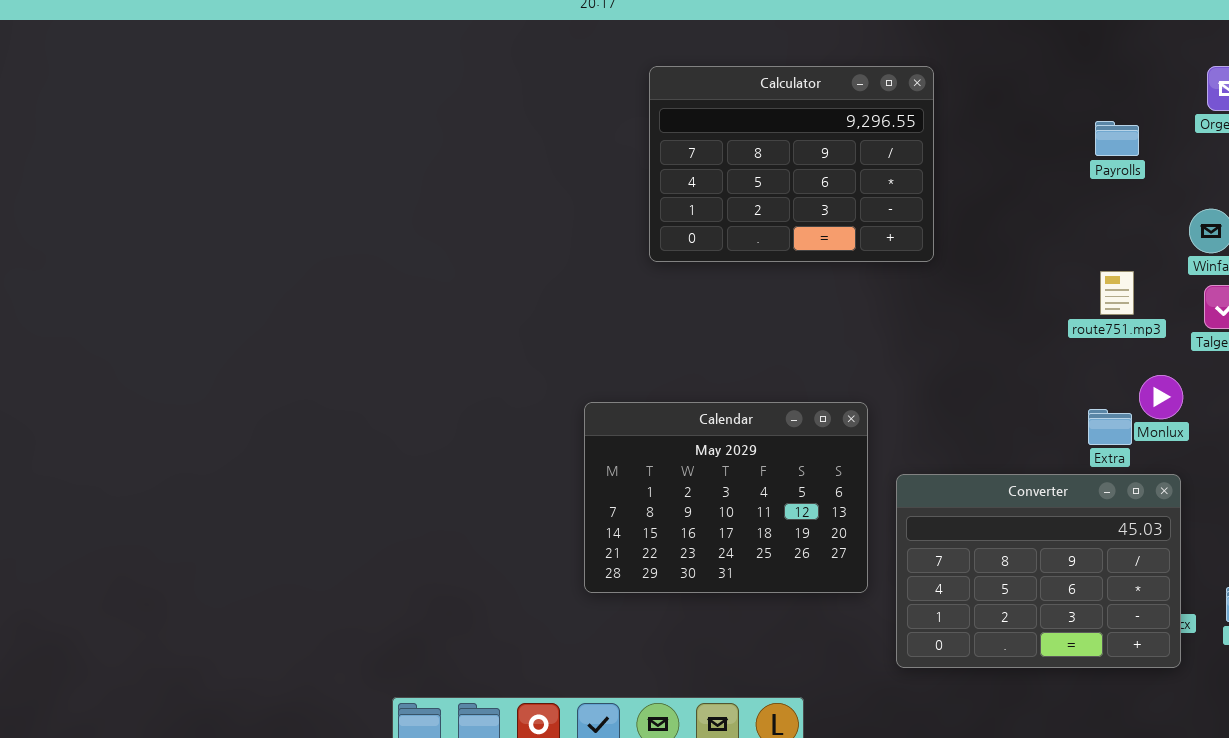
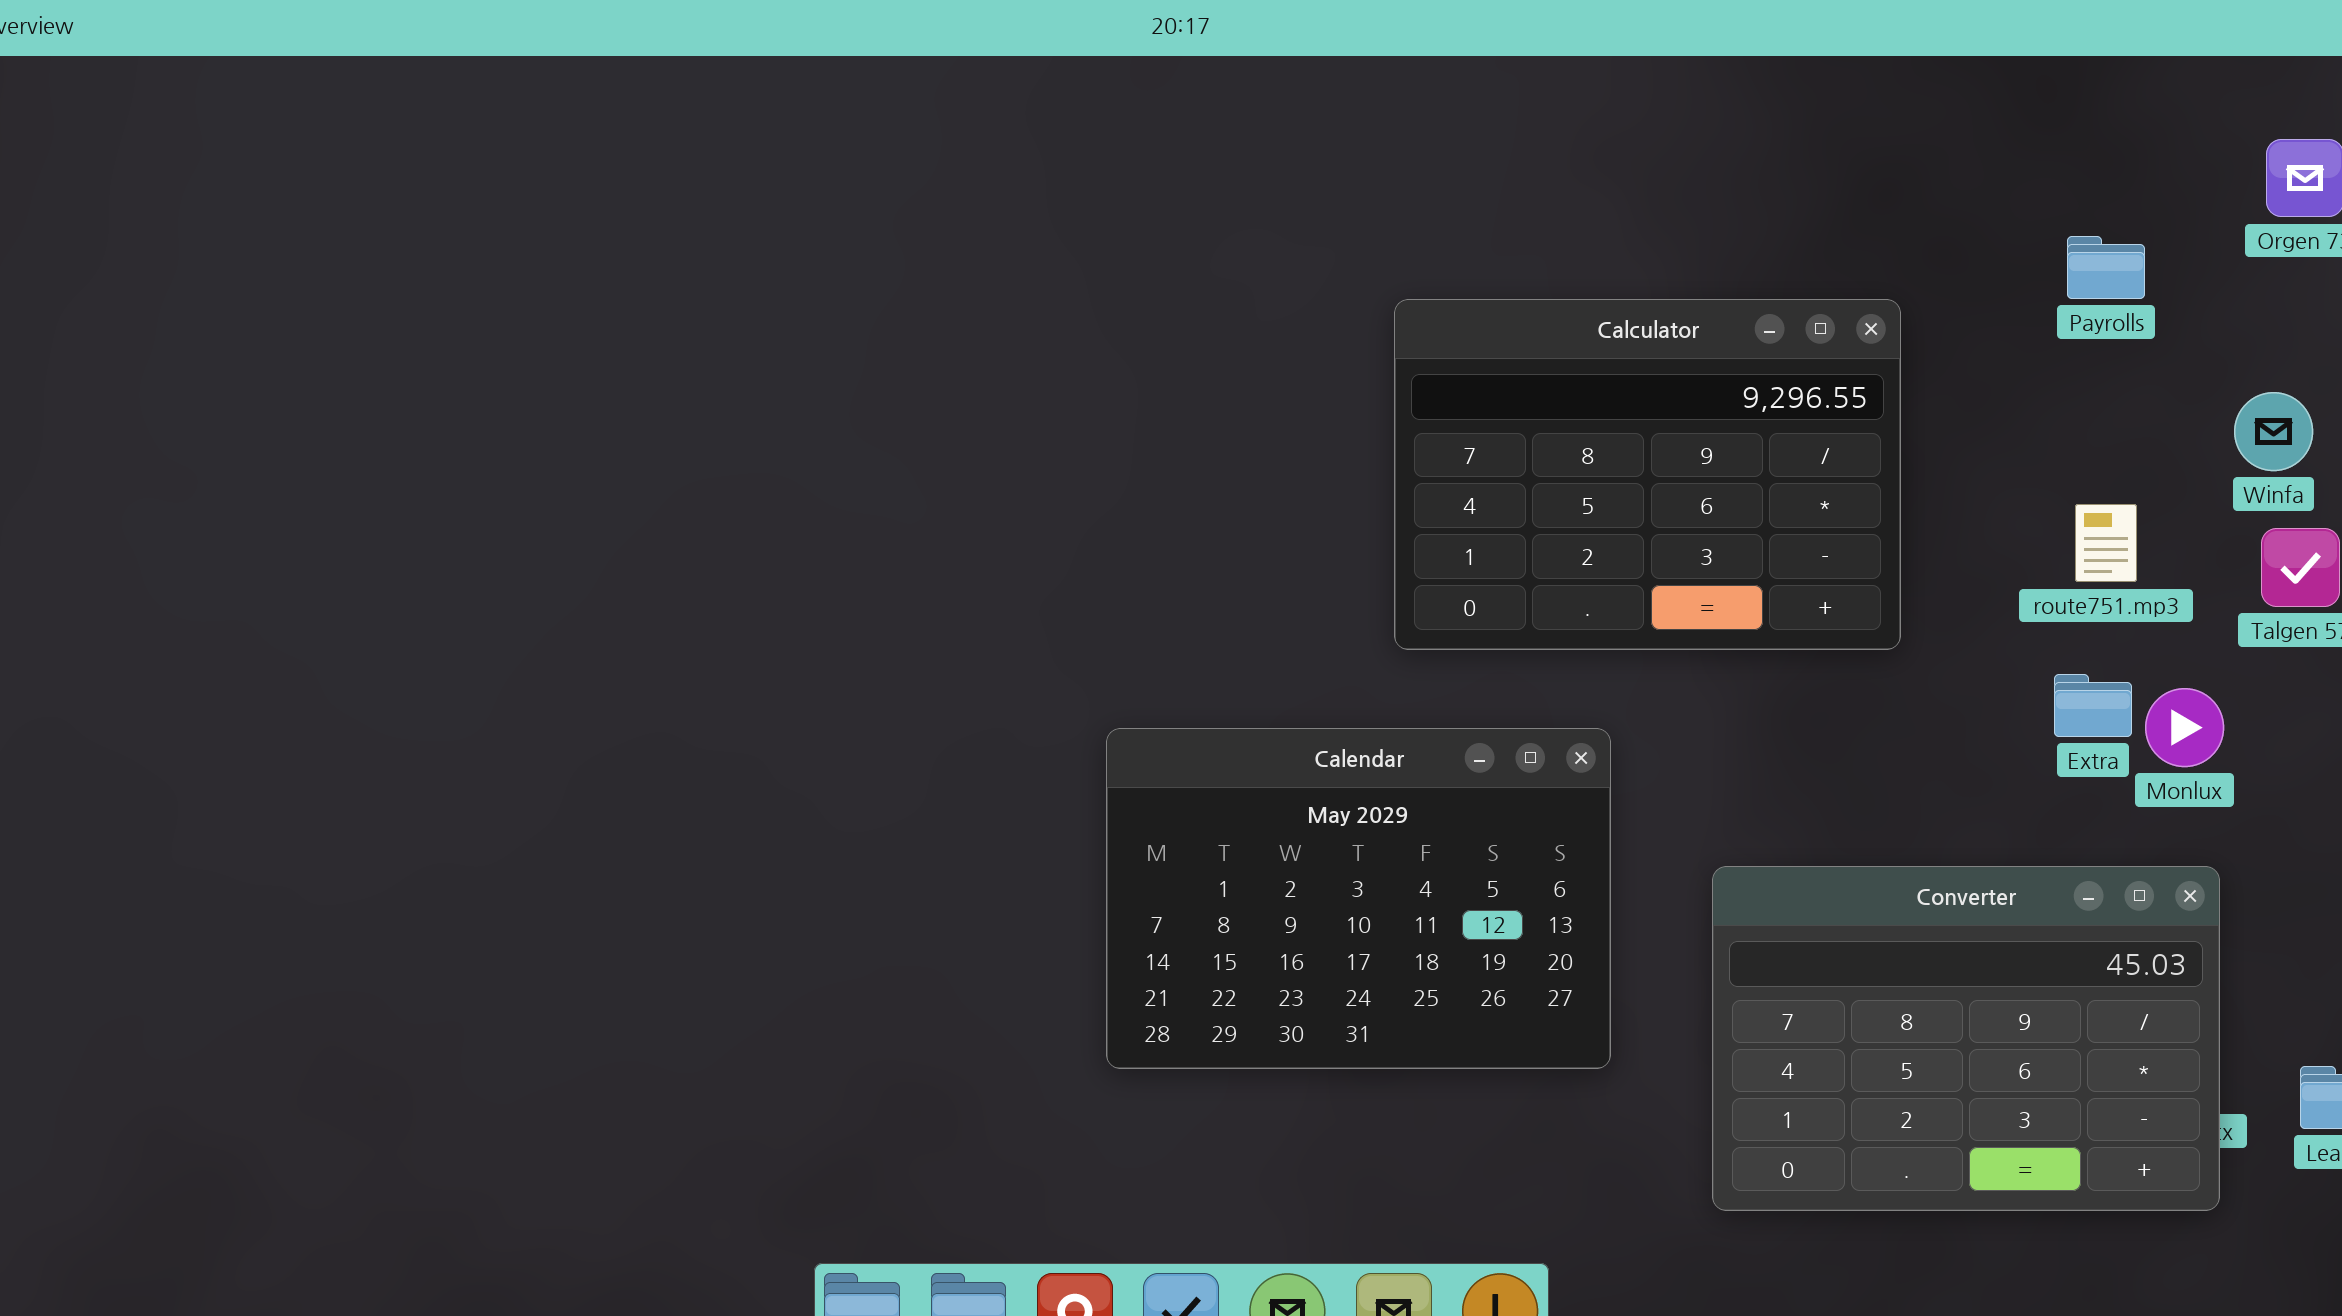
Calculator: [649,66,934,262] -> [1394,299,1901,650], moved
Calendar: [584,402,868,593] -> [1106,728,1611,1069], moved
Extra: [1088,409,1132,445] -> [2054,674,2132,737], moved

